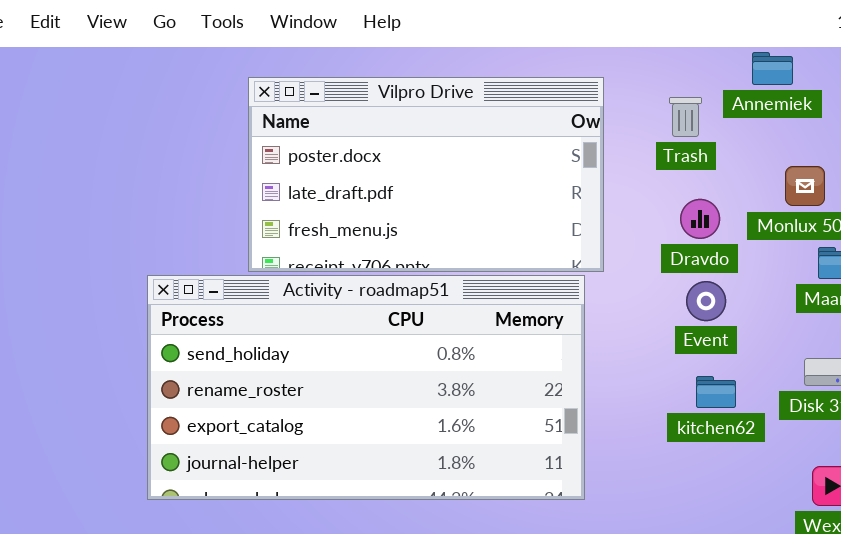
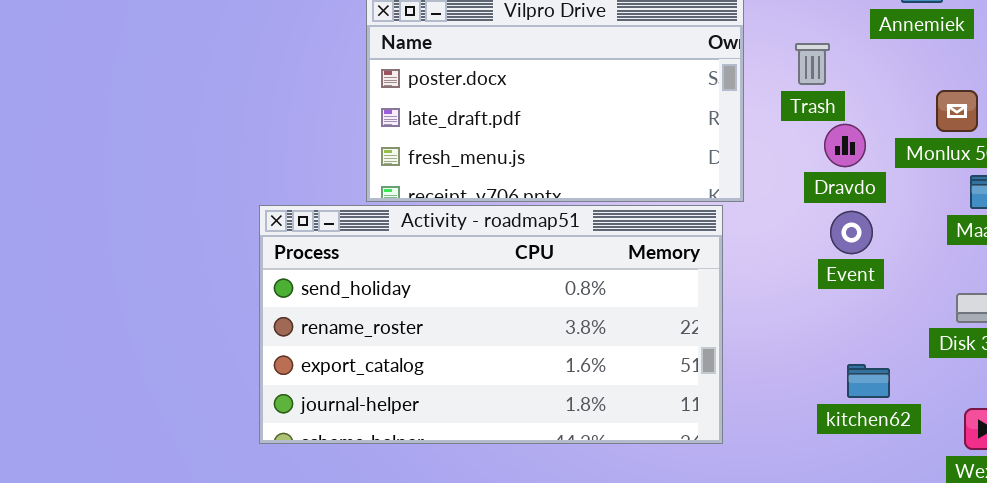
Trash: [669,97,702,137] -> [795,43,830,85], moved
kitchen62: [696,376,736,408] -> [847,364,890,398], moved

